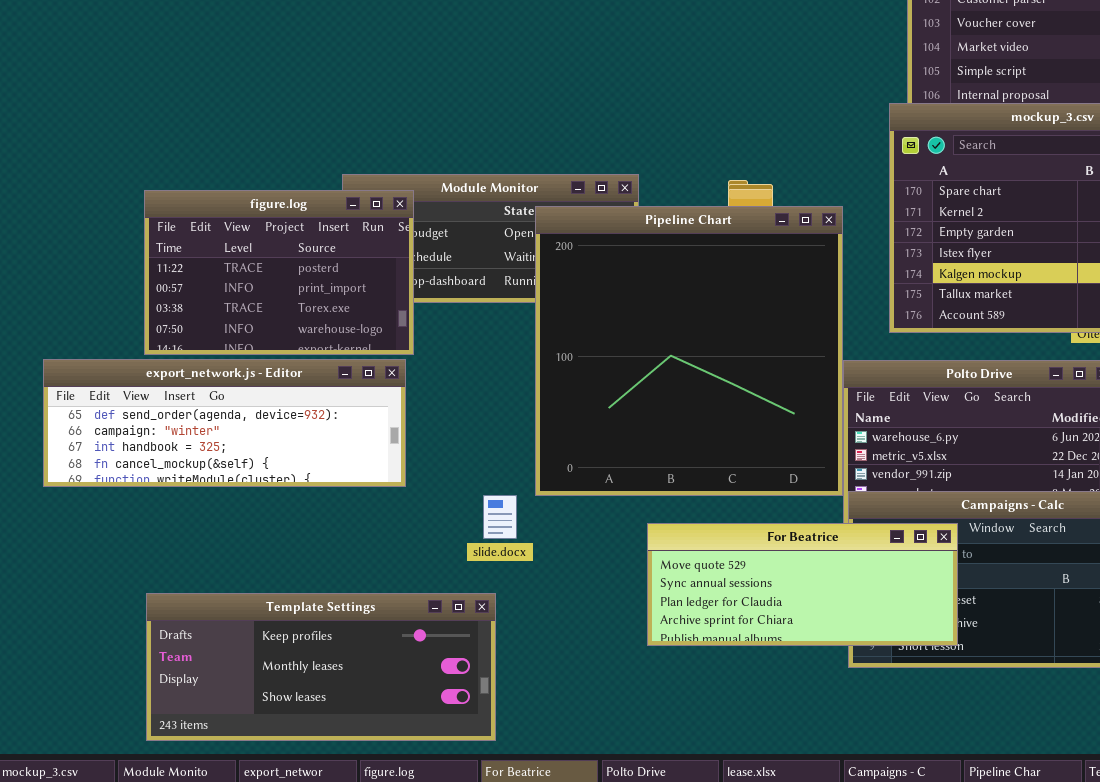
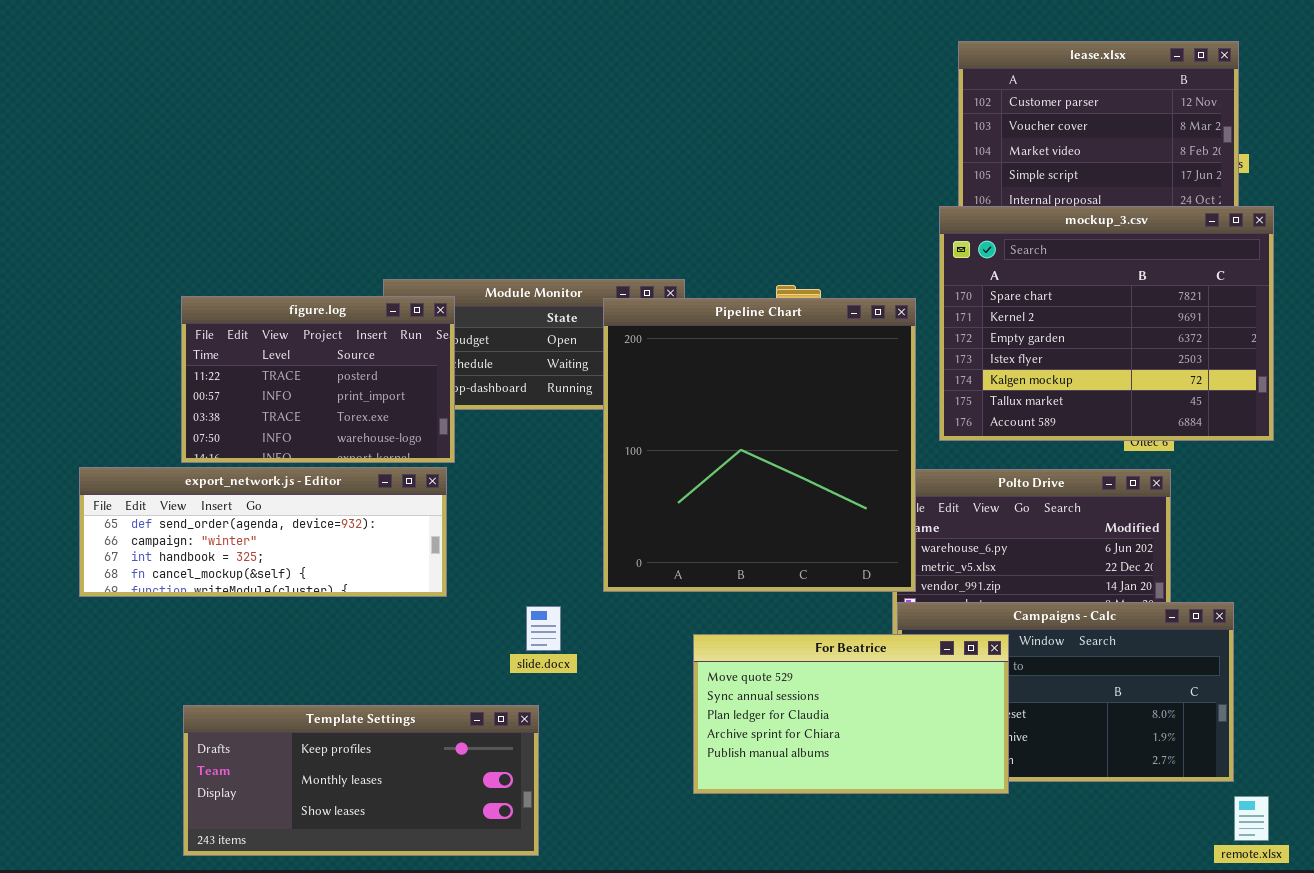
Pipeline Chart: [535,206,843,496] -> [603,298,916,592], moved
For Beatrice: [647,523,958,646] -> [693,634,1009,794], resized

